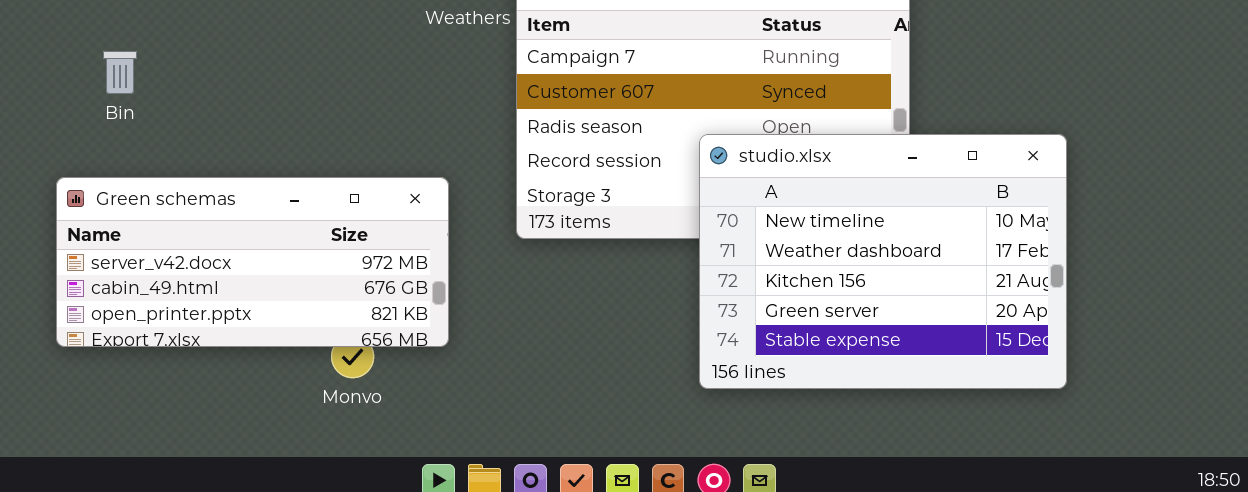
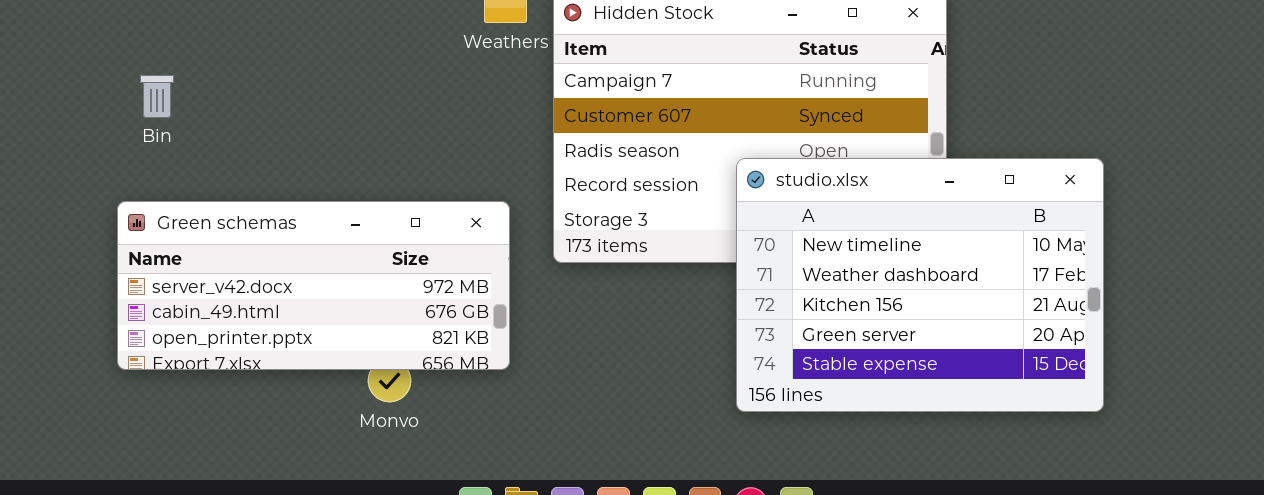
Green schemas: [56,177,449,347] -> [117,201,510,370], moved

